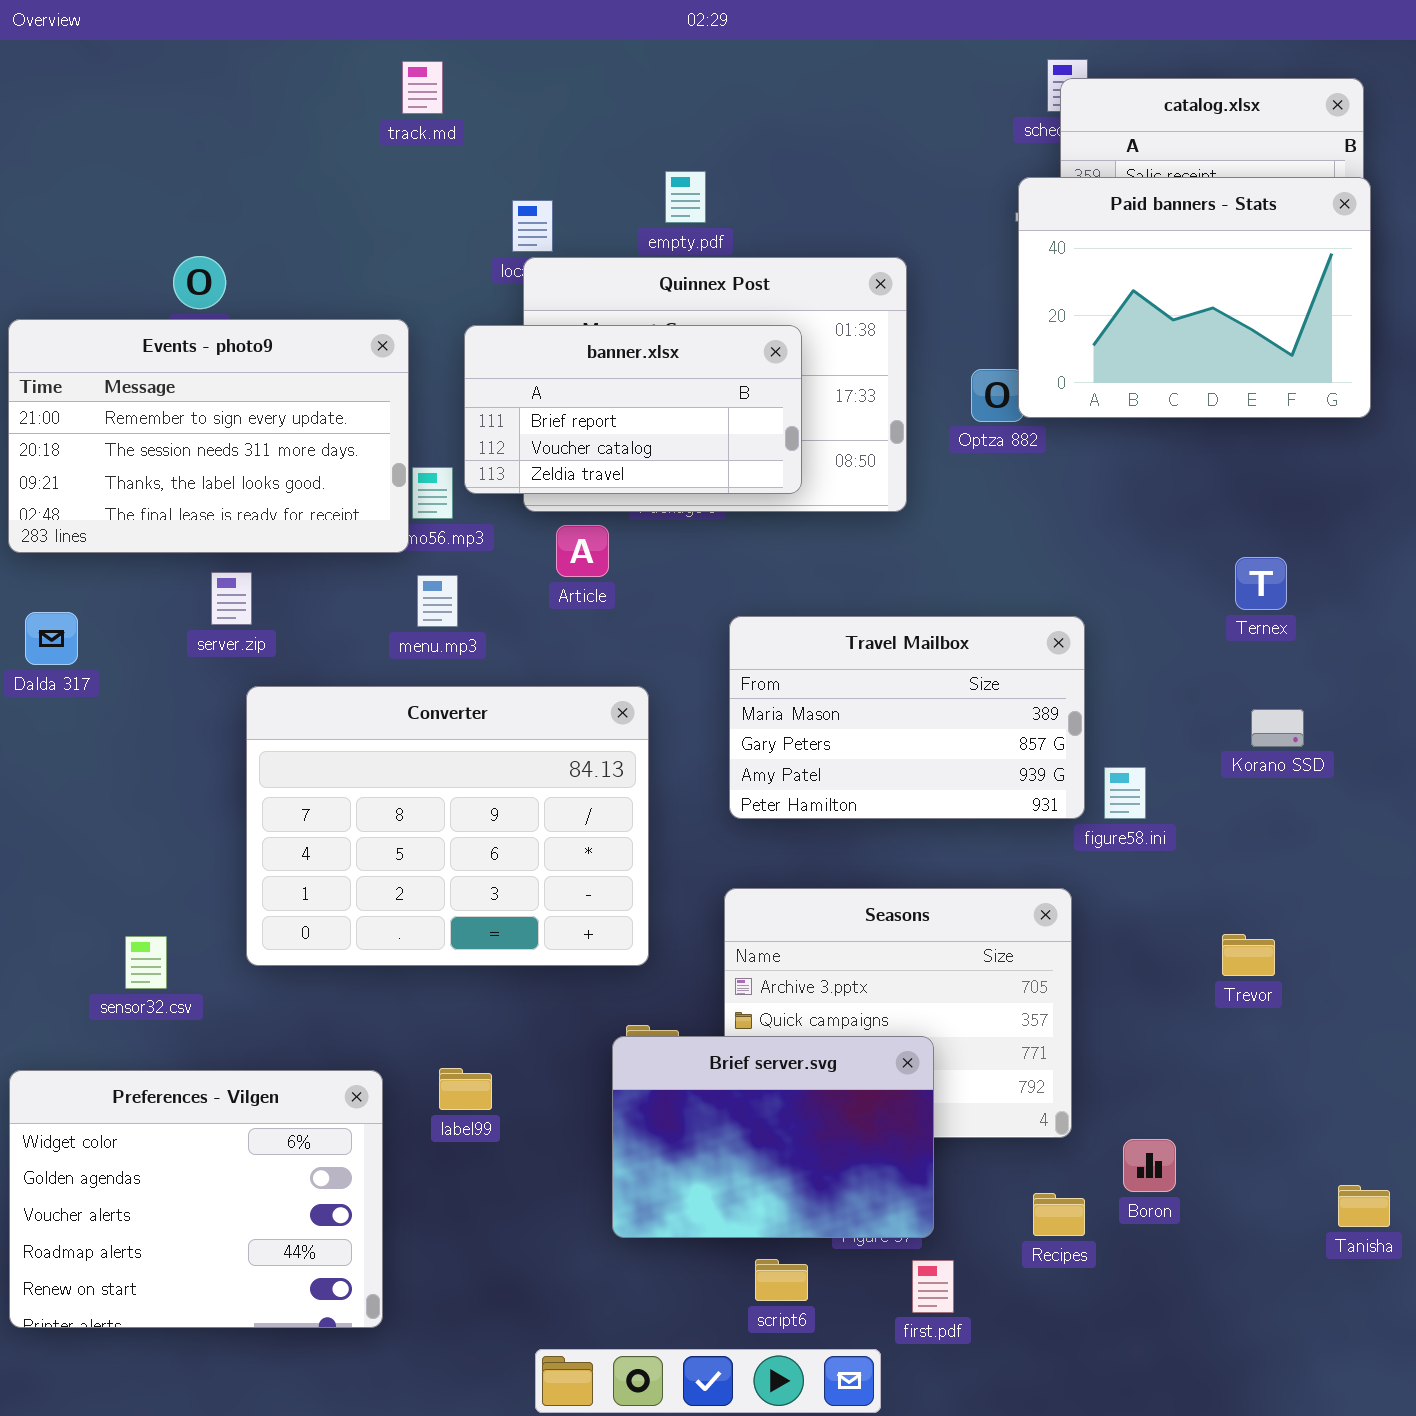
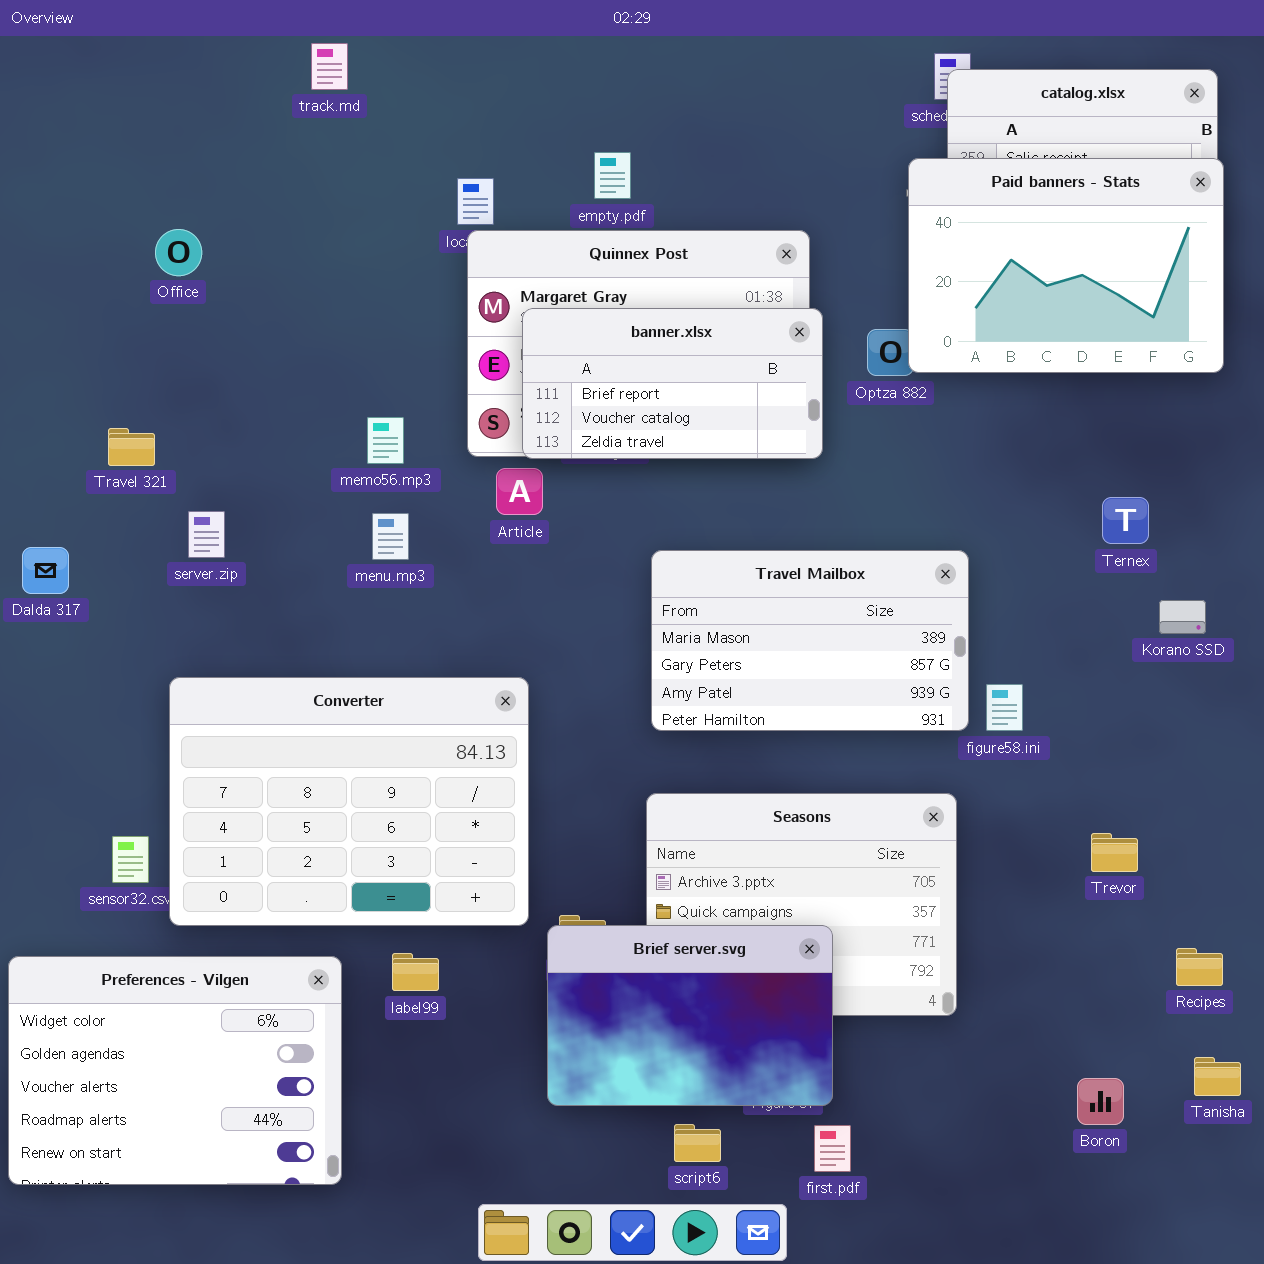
track.md: [402,61,443,114] -> [311,43,348,90], moved
Events - photo9: [8,319,409,553] -> none, closed
banner.xlsx: [464,325,802,494] -> [522,308,823,459], moved
Converter: [246,686,649,966] -> [169,677,529,926], moved
Korano SSD: [1251,709,1304,747] -> [1159,600,1206,634], moved
Boron: [1123,1139,1176,1192] -> [1077,1078,1124,1125], moved
Recipes: [1033,1193,1085,1236] -> [1176,948,1223,986], moved

